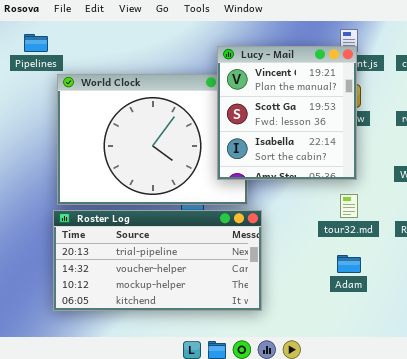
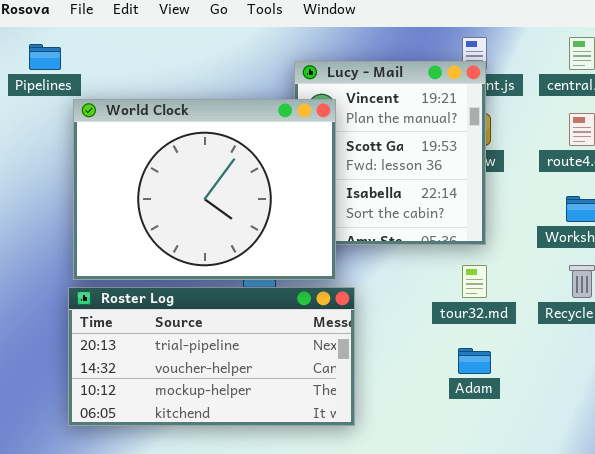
World Clock: [57,74,248,205] -> [73,99,336,280], raised

